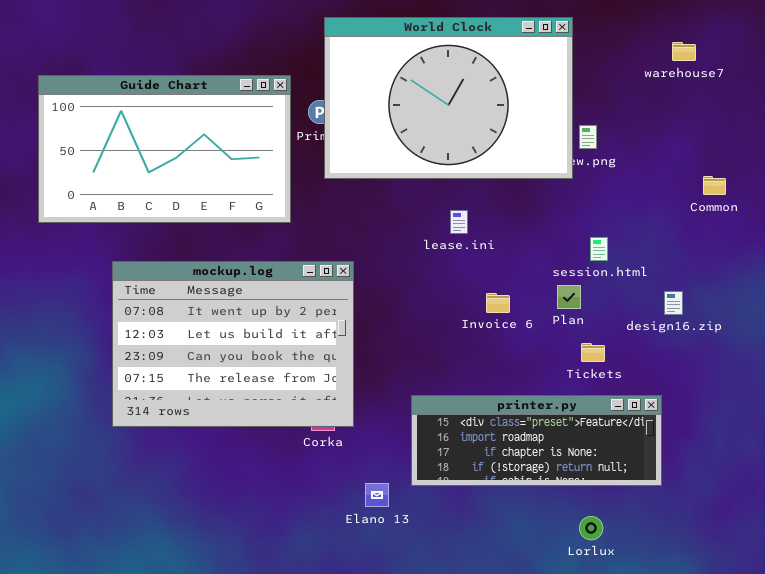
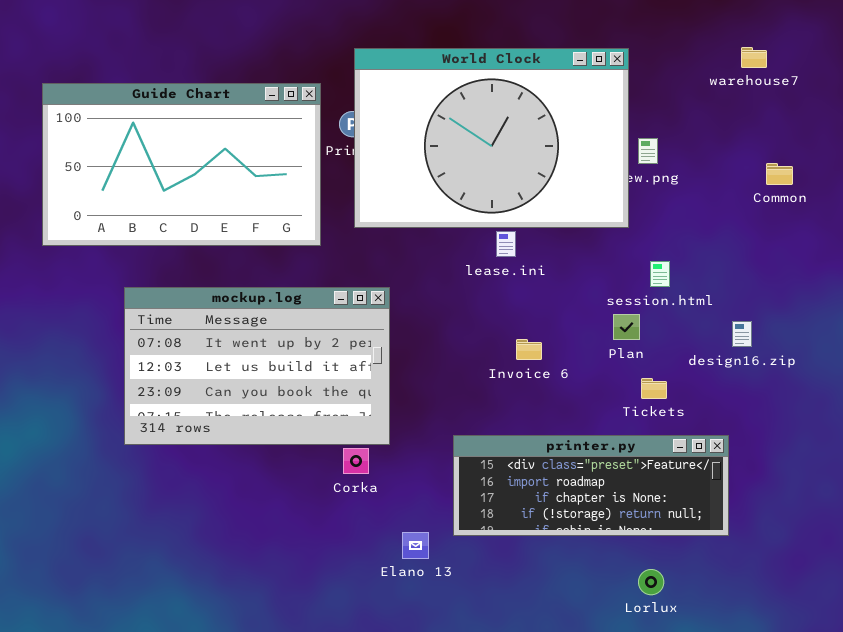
World Clock: [324,17,573,179] -> [354,48,629,228], moved
Common: [703,176,726,195] -> [766,163,793,185], moved
mockup.log: [112,261,354,427] -> [124,287,390,445], resized
Invoice 6: [486,293,510,313] -> [516,339,542,360], moved

